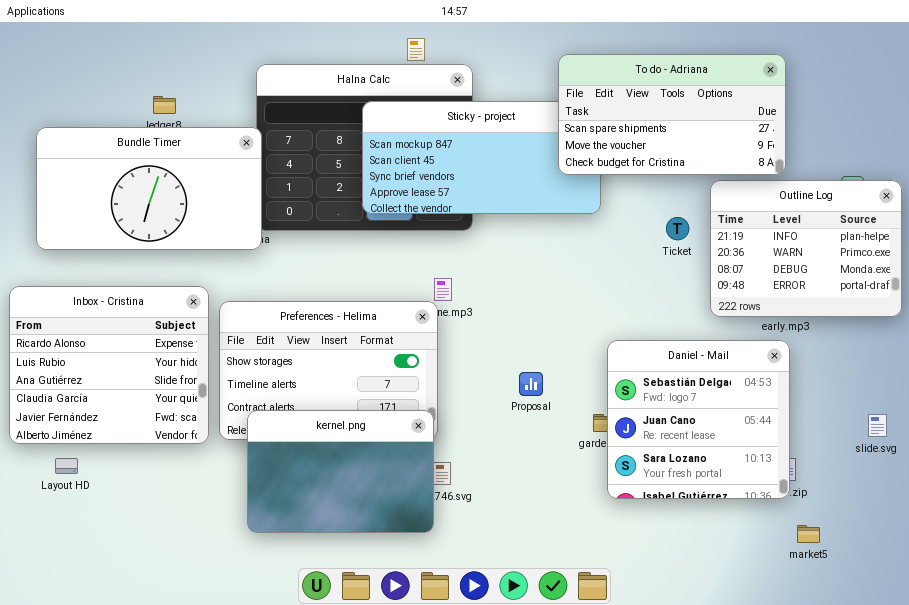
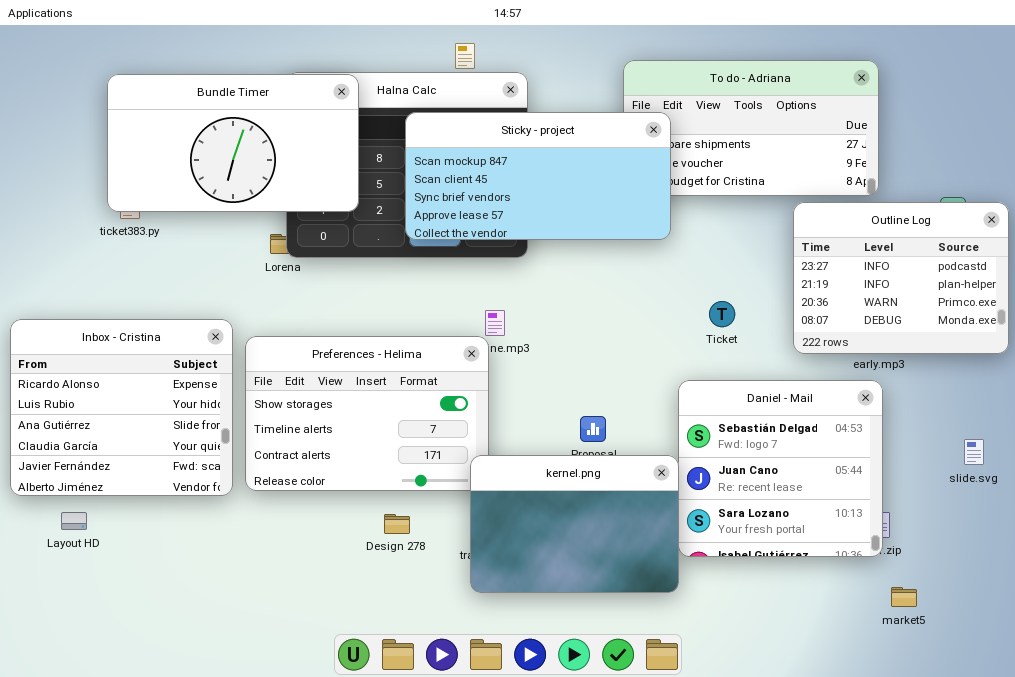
Sticky - project: [362,101,601,214] -> [405,112,671,240], raised
Bundle Timer: [36,127,262,250] -> [107,74,359,212], moved
Outline Log: [710,180,902,317] -> [793,202,1009,354], scrolled up 1 row
Ticket: [666,217,689,240] -> [709,301,735,327], moved
kernel.png: [247,410,434,533] -> [470,455,679,593], moved
slide.svg: [868,414,887,437] -> [964,439,984,465], moved

